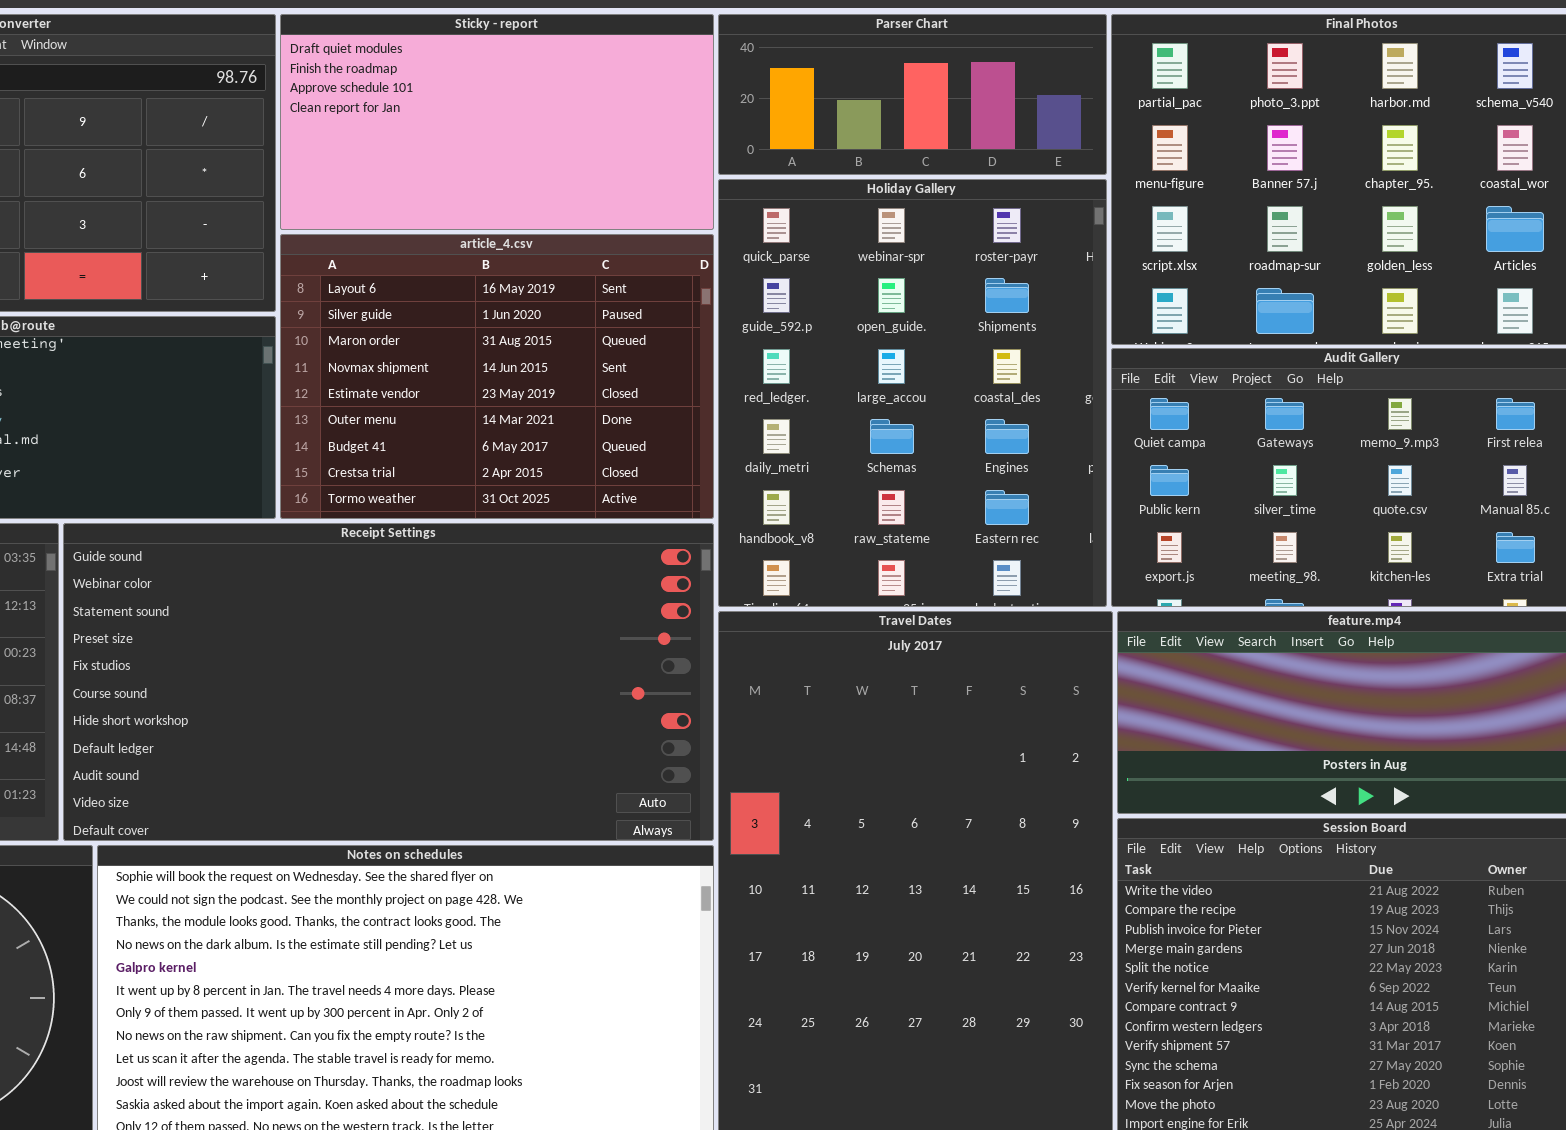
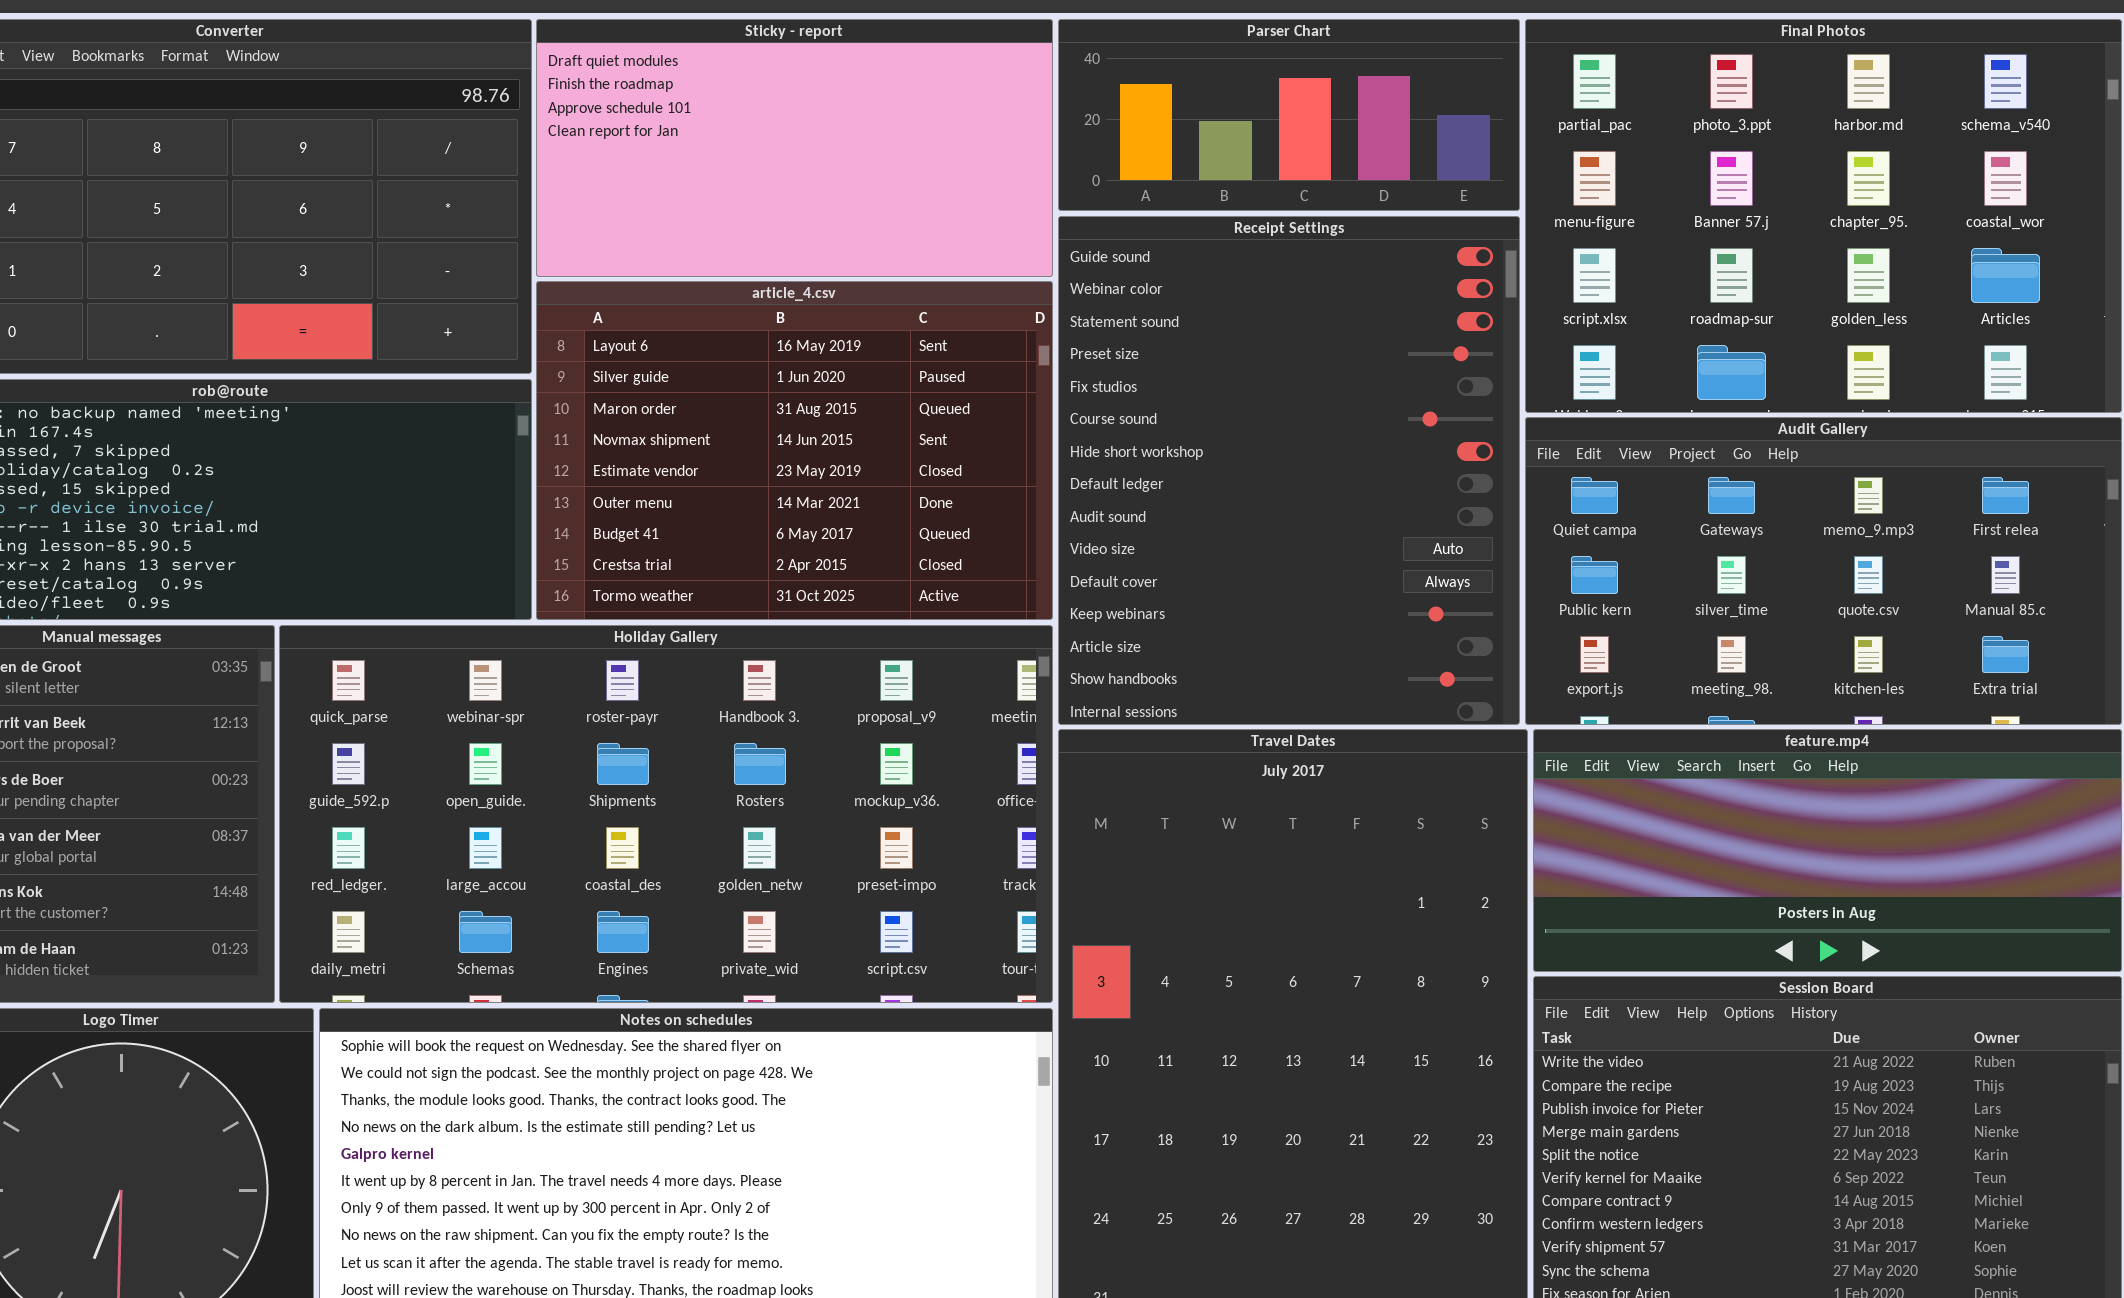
Holiday Gallery: [718,179,1107,607] -> [279,625,1053,1003], moved, resized
Receipt Settings: [63,523,714,841] -> [1058,216,1520,725], moved, resized

